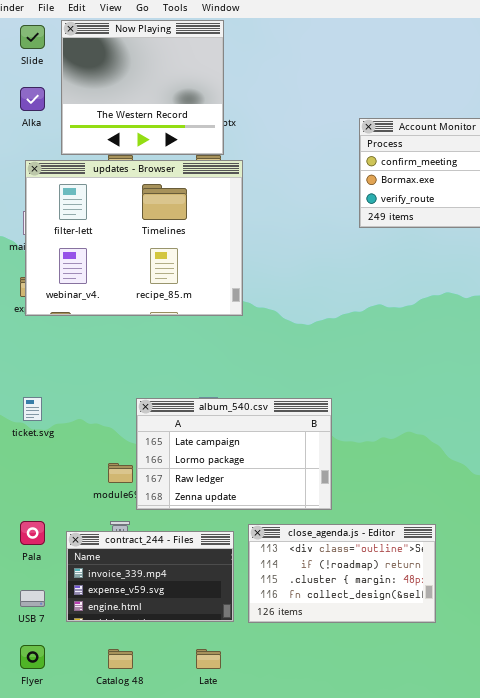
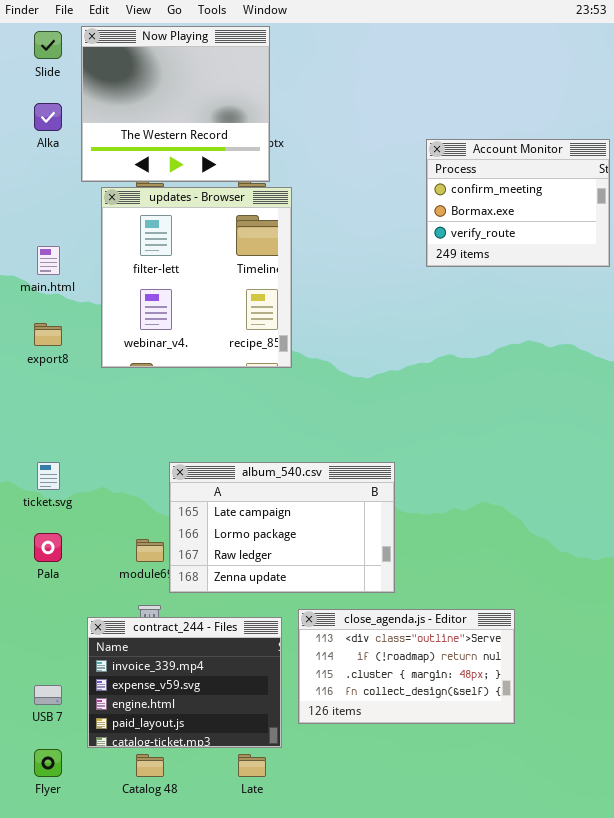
updates - Browser: [25,160,243,316] -> [101,187,292,368], resized
Pala: [20,521,45,545] -> [34,533,62,562], moved
contract_244 - Files: [66,531,234,622] -> [87,617,282,748], resized

